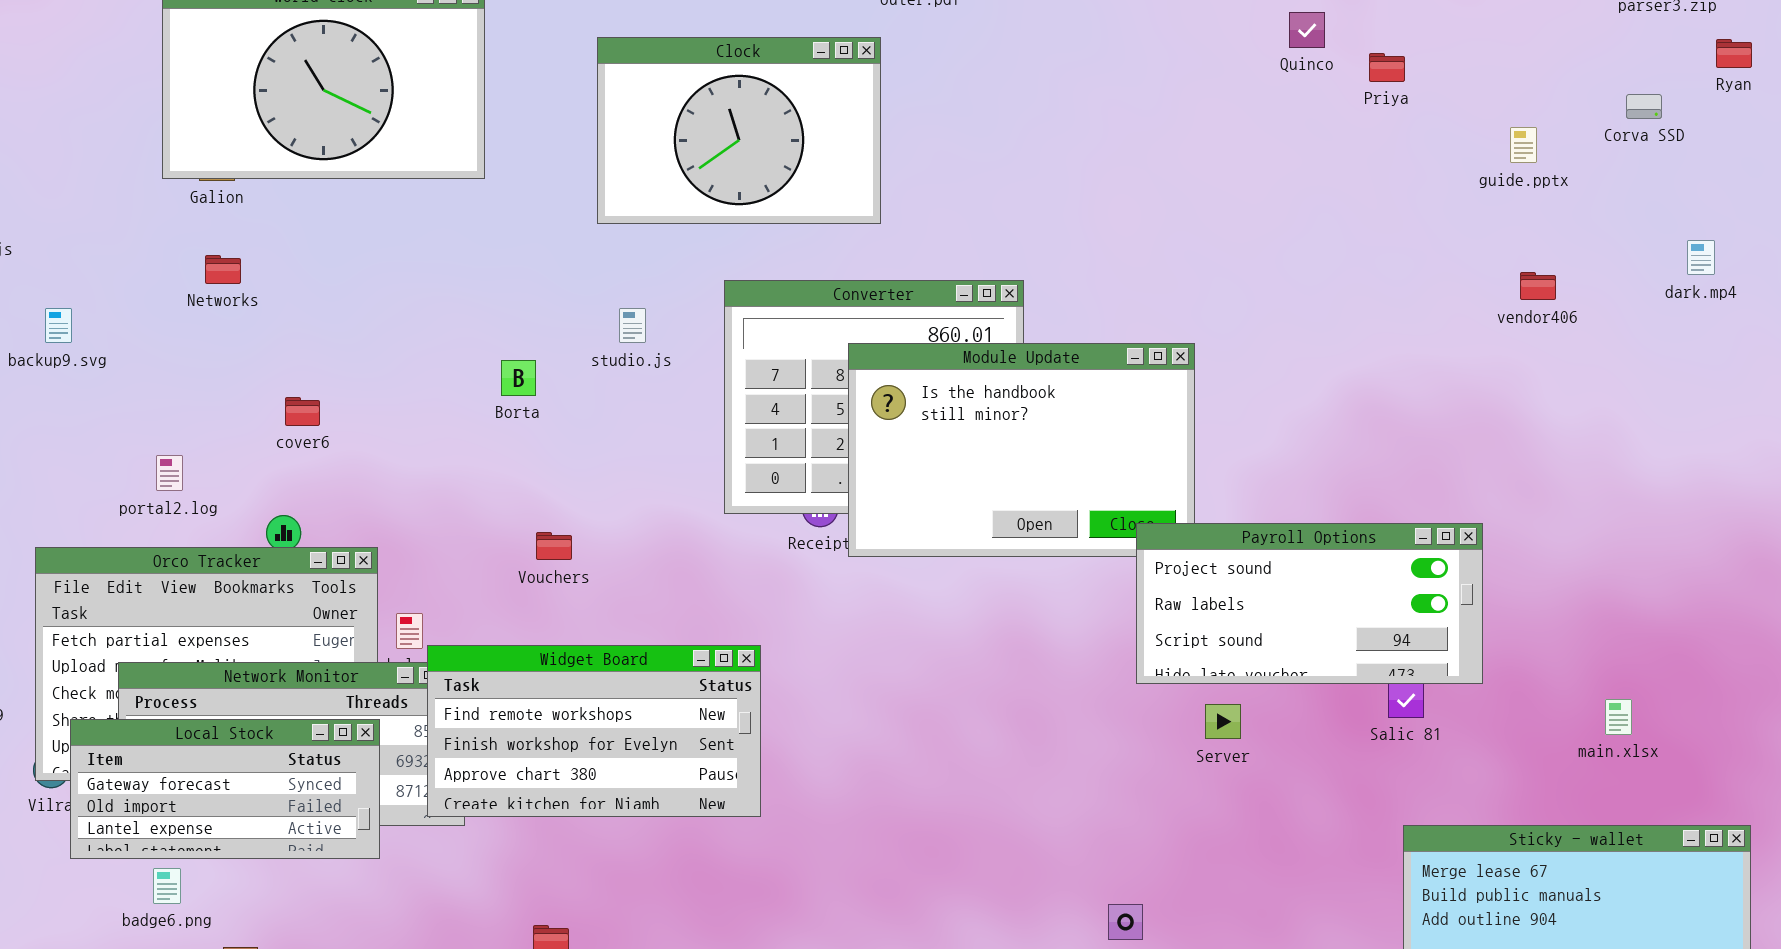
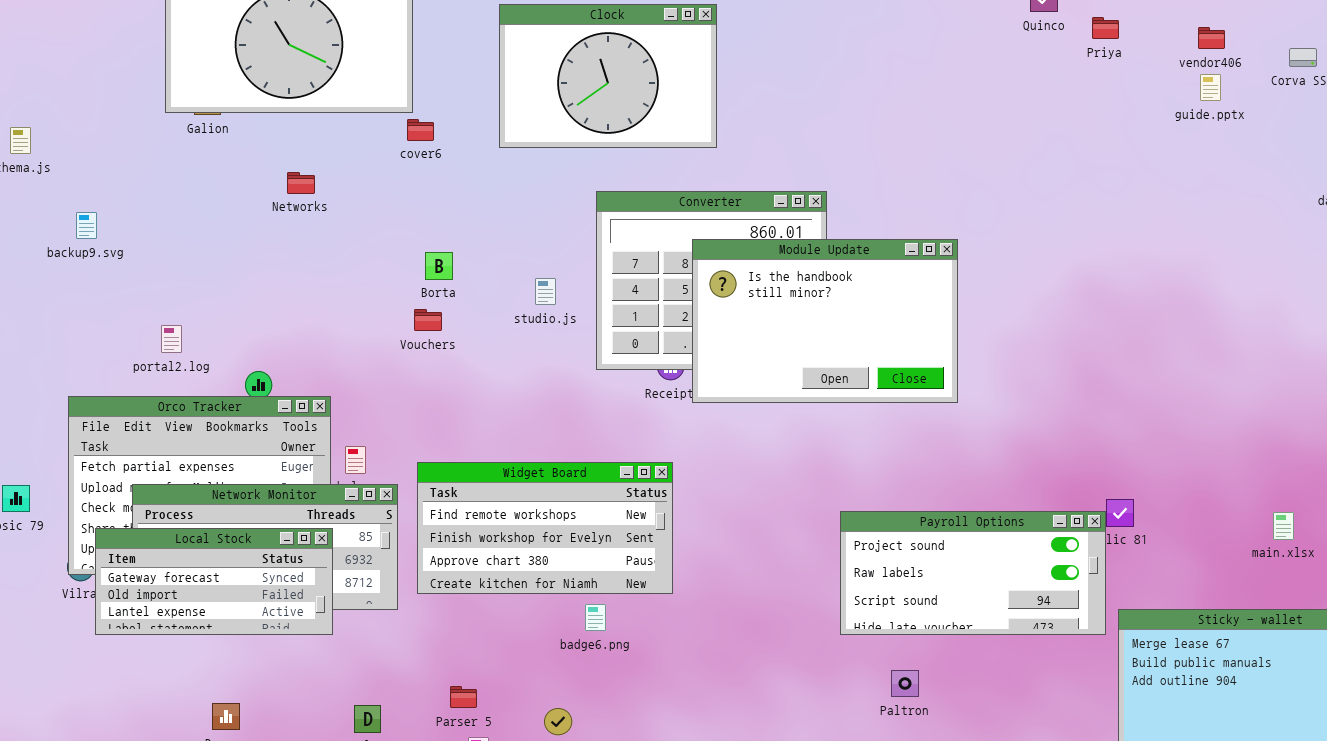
Networks: [205,255,241,284] -> [287,172,315,194], moved
vendor406: [1520,272,1556,300] -> [1198,27,1225,49], moved
studio.js: [619,308,646,343] -> [535,278,556,305], moved
cover6: [285,397,320,426] -> [407,119,434,141], moved
Payroll Options: [1136,523,1483,684] -> [840,511,1106,635], moved
Vouchers: [536,532,572,560] -> [414,309,442,331], moved
Widget Board: [427,645,761,817] -> [417,462,673,594], moved
badge6.png: [153,868,181,904] -> [585,604,606,631], moved

